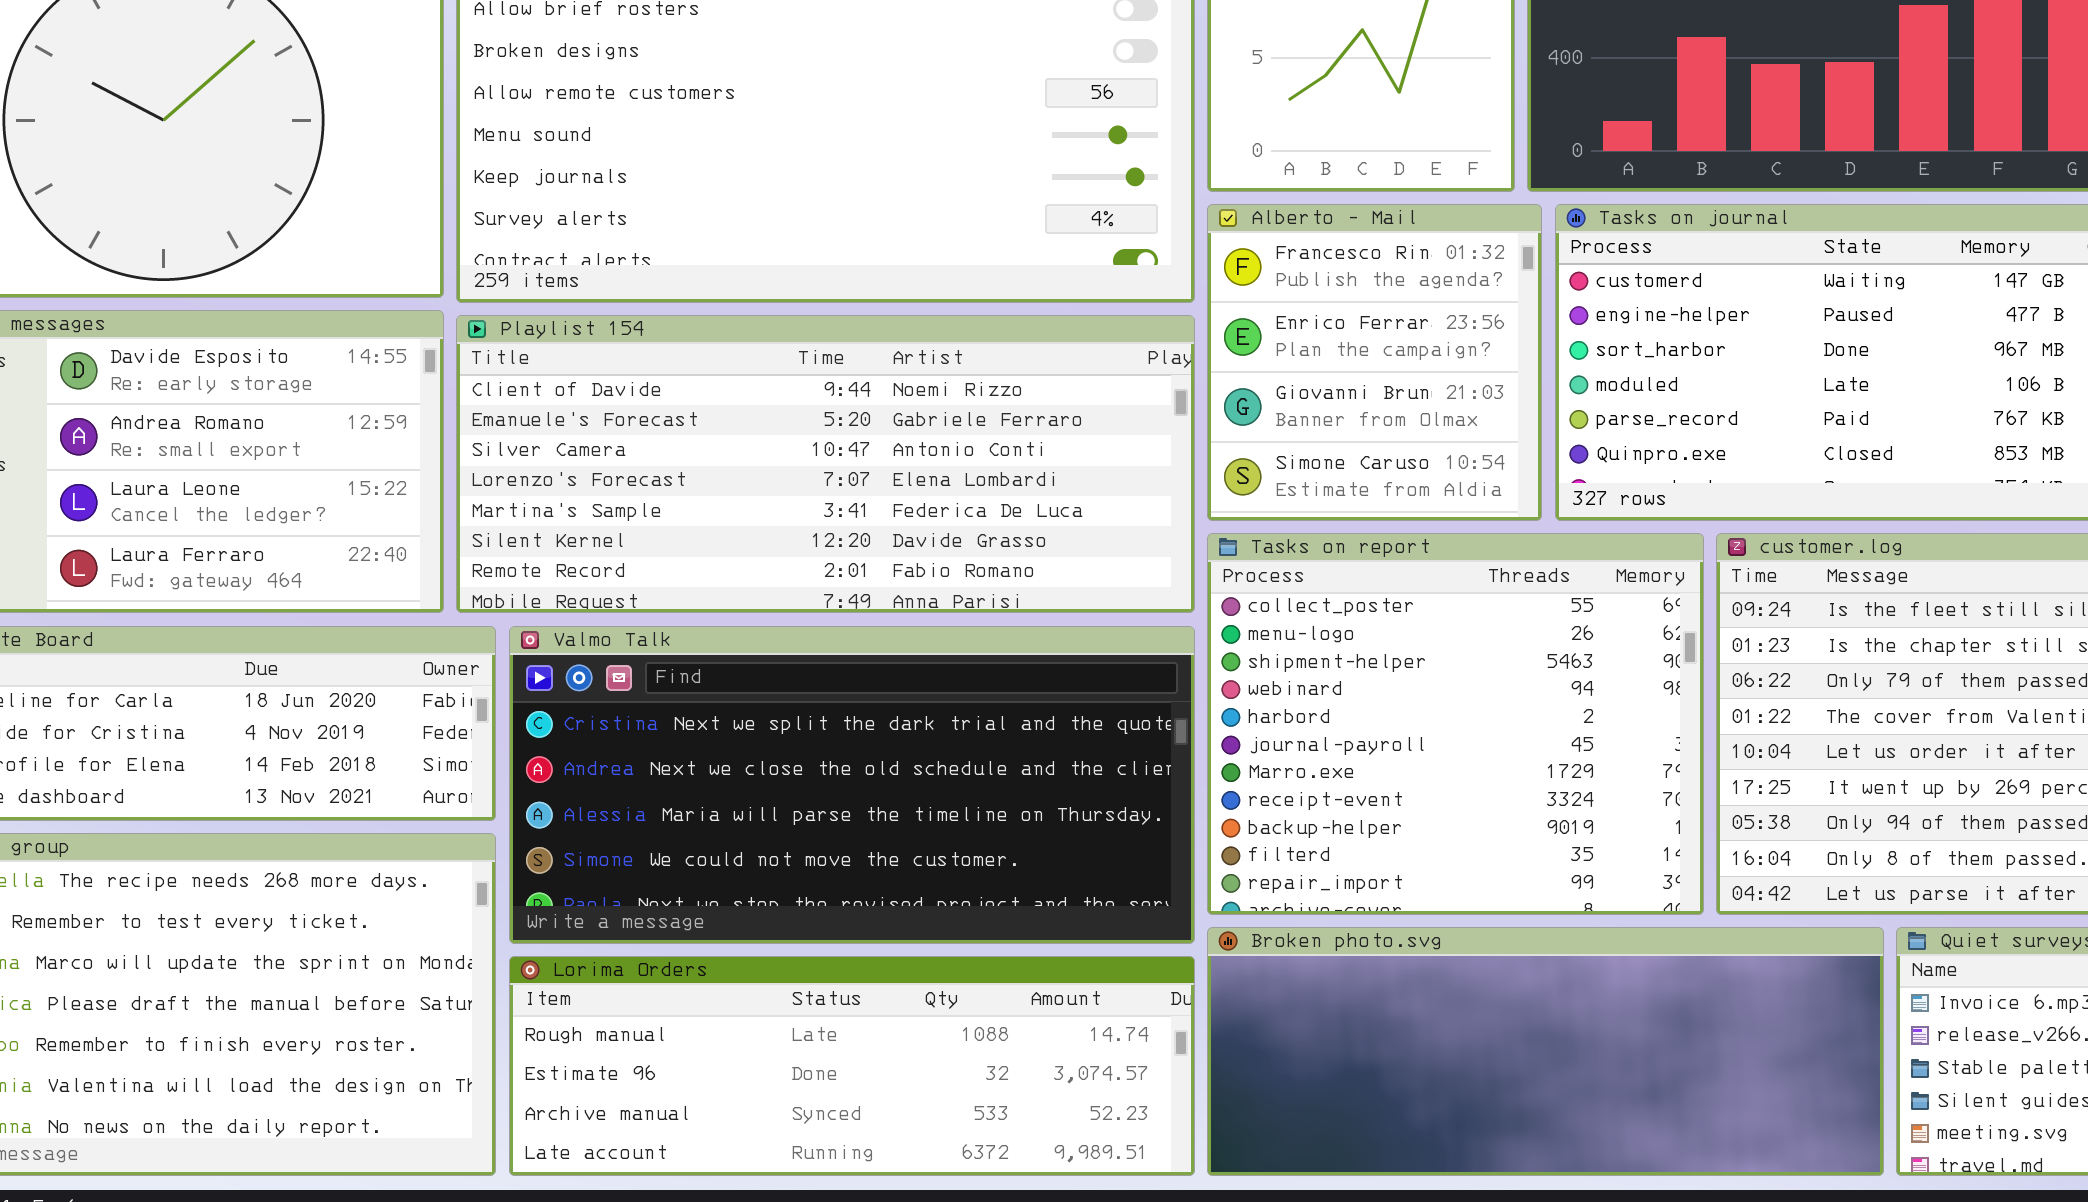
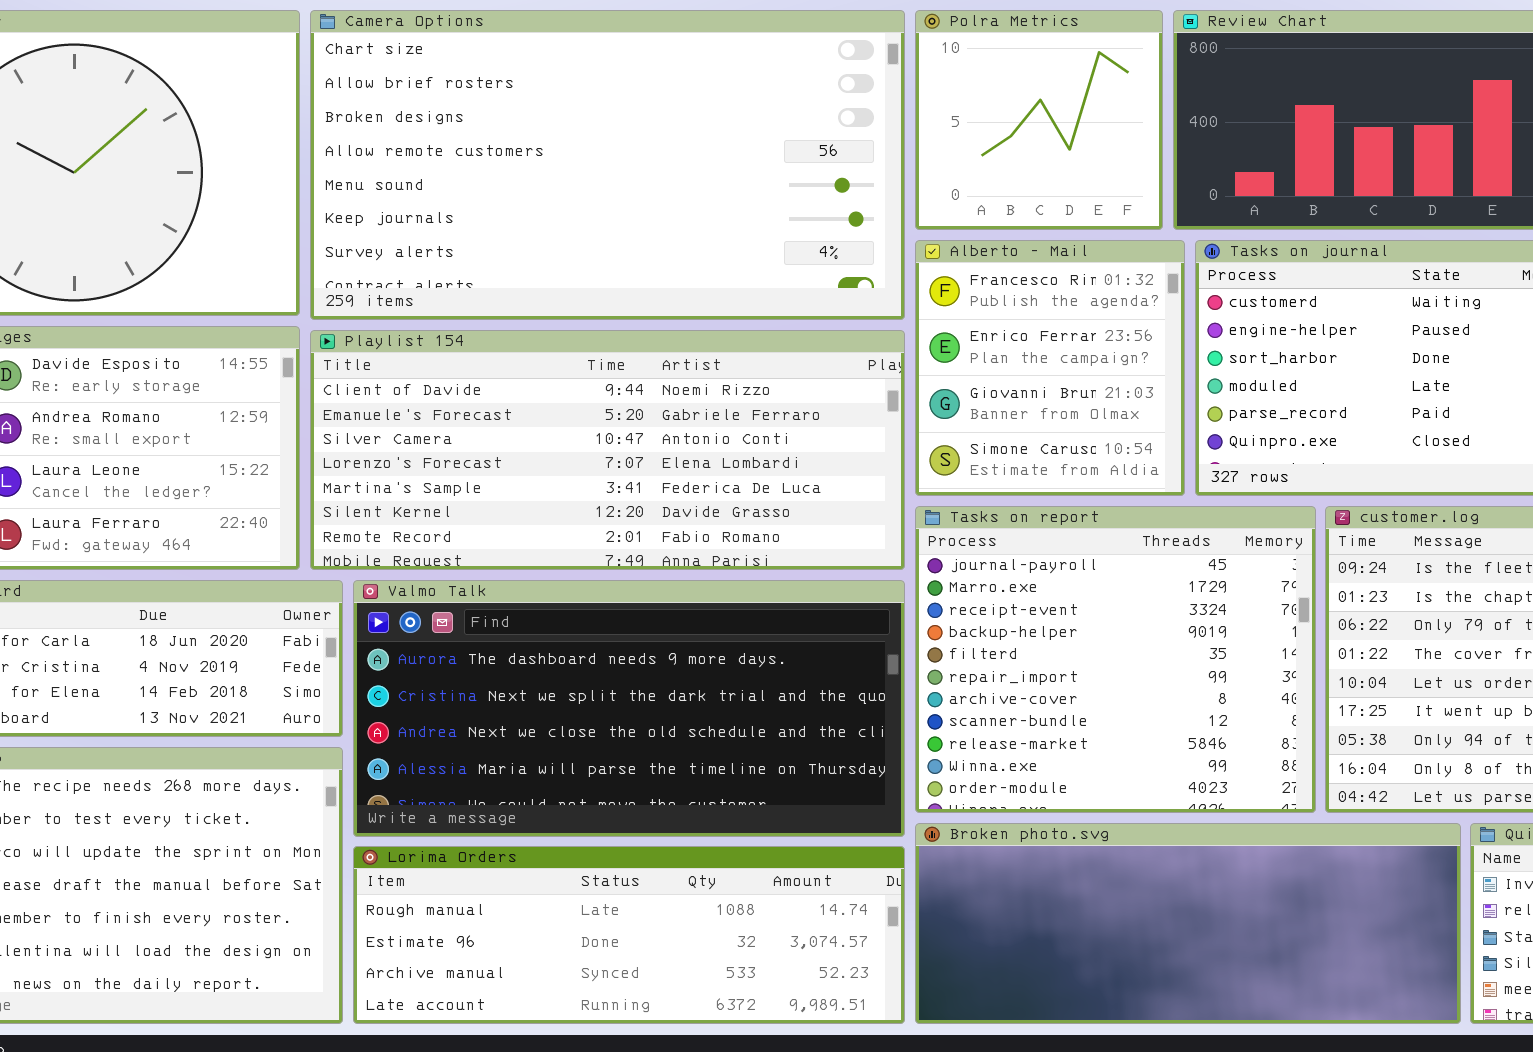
Tasks on report: [1207,533,1704,915] -> [915,506,1316,813], scrolled down 5 rows
Valmo Talk: [509,626,1195,944] -> [353,580,905,837], scrolled up 1 row

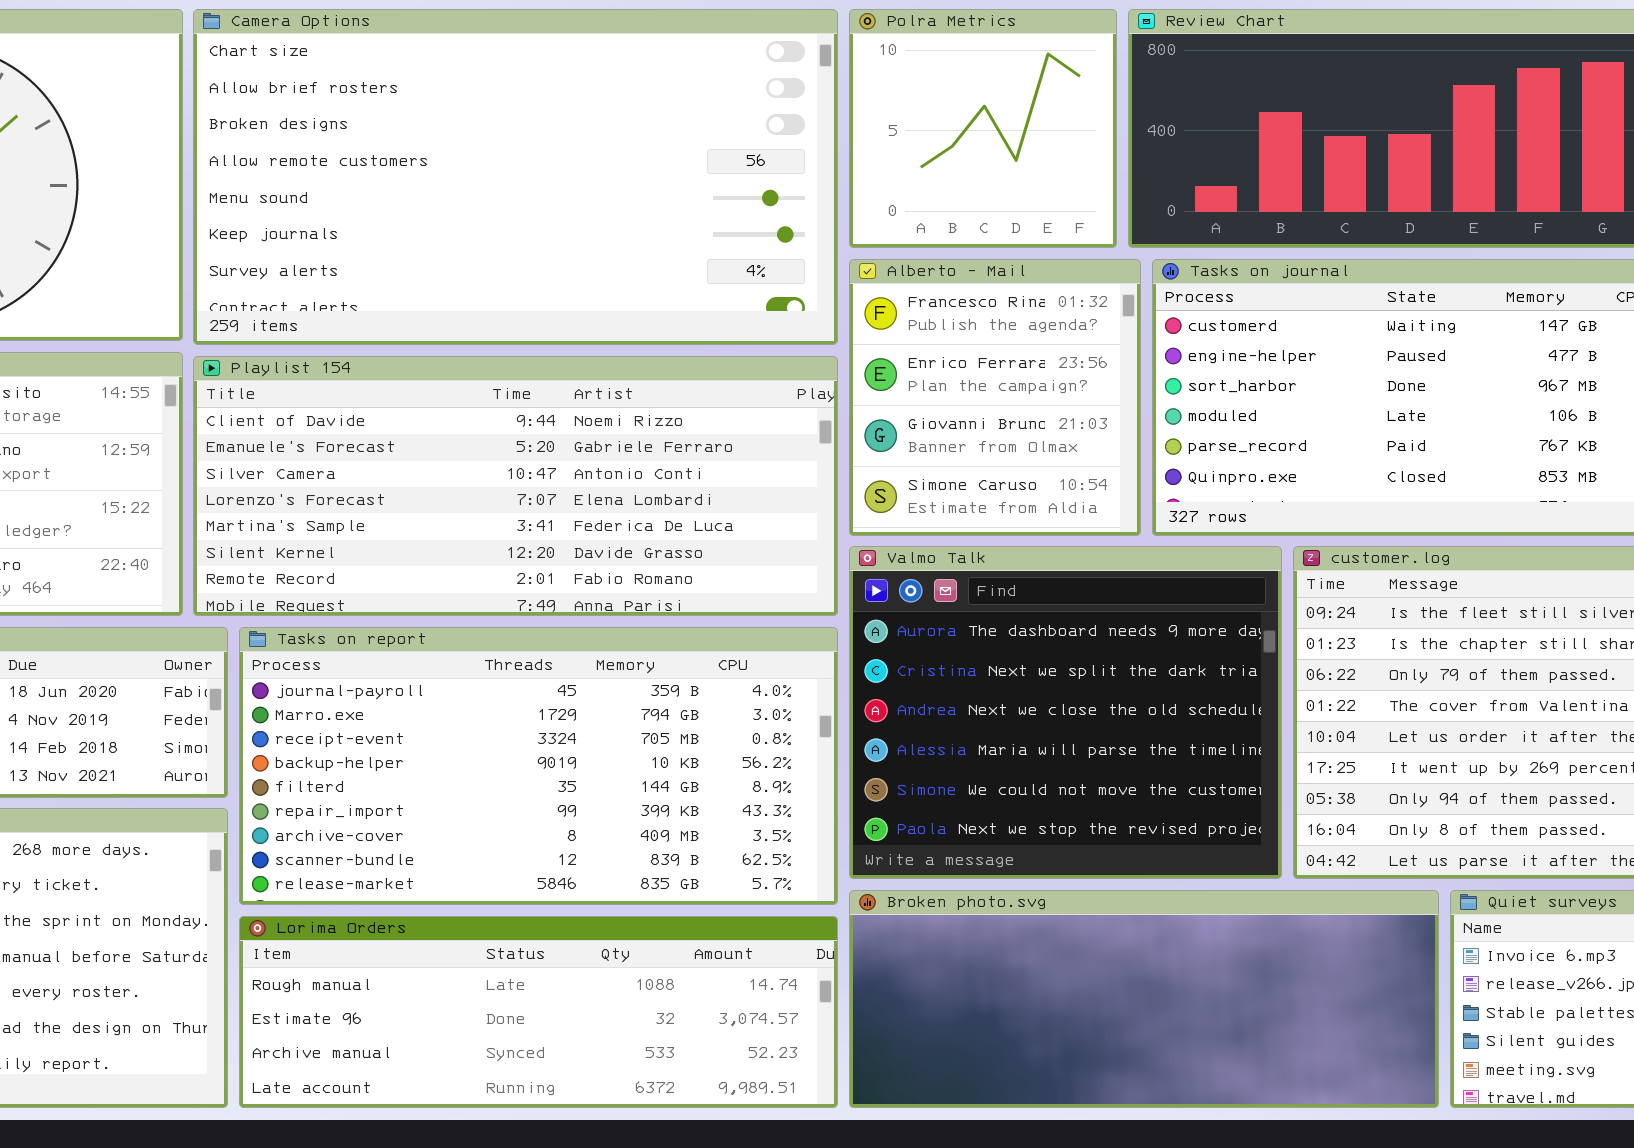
Tasks on report: [915,506,1316,813] -> [239,627,838,905], moved, resized
Valmo Talk: [353,580,905,837] -> [849,546,1282,879], moved, resized

